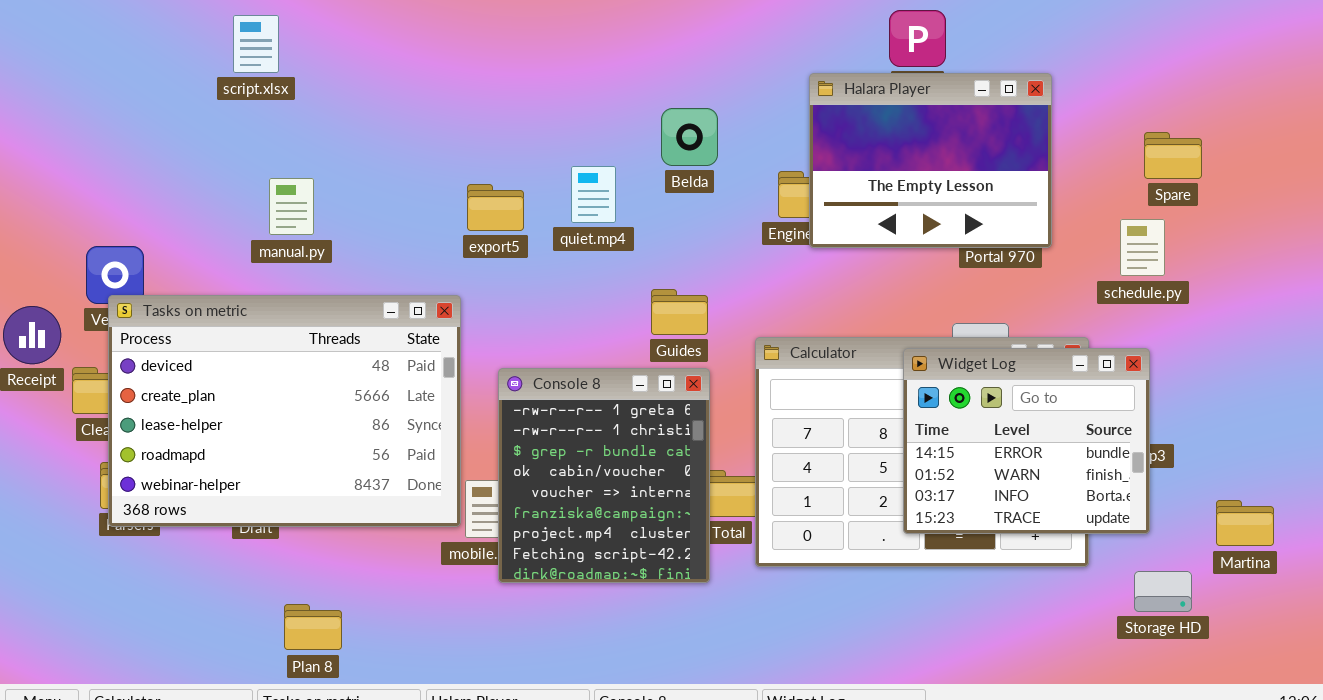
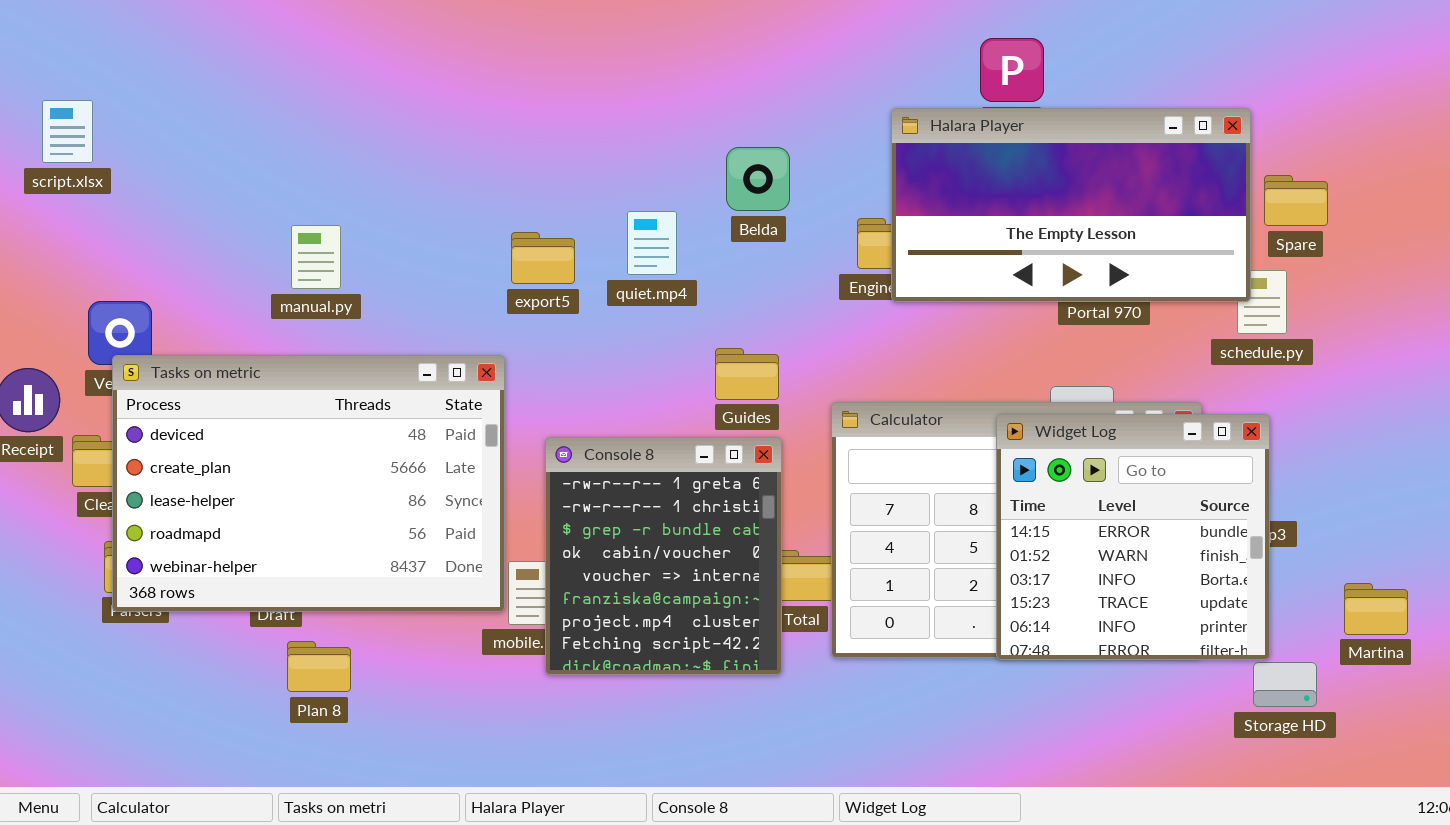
script.xlsx: [233,15,279,73] -> [42,100,93,163], moved
Halara Player: [809,73,1052,248] -> [891,108,1251,302], resized
Widget Log: [903,348,1150,534] -> [996,414,1270,660], resized
Plan 8: [284,604,342,650] -> [287,641,351,692], moved

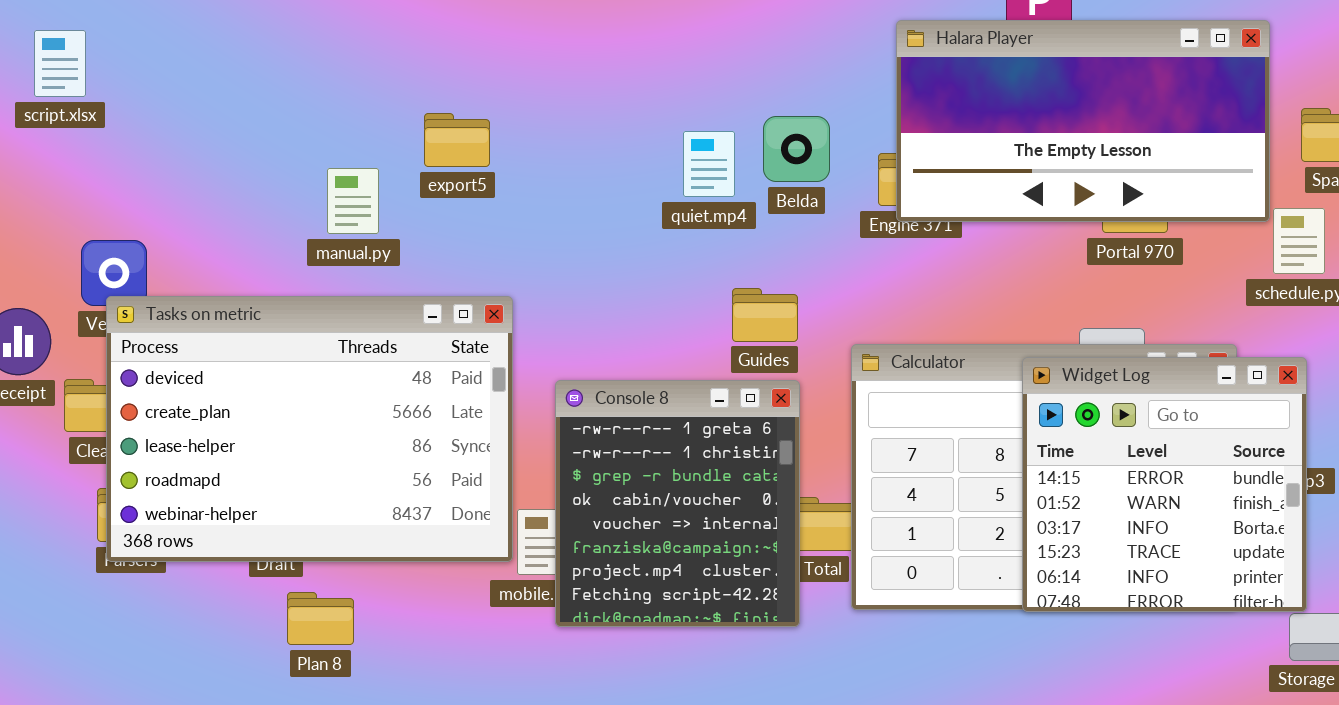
Halara Player: [891,108,1251,302] -> [896,20,1270,222], moved
Belda: [726,147,790,211] -> [763,116,830,182], moved
quiet.mp4: [627,211,677,275] -> [683,131,735,197], moved
manual.py: [291,225,341,289] -> [327,168,379,234], moved
export5: [511,232,575,284] -> [424,113,490,167], moved

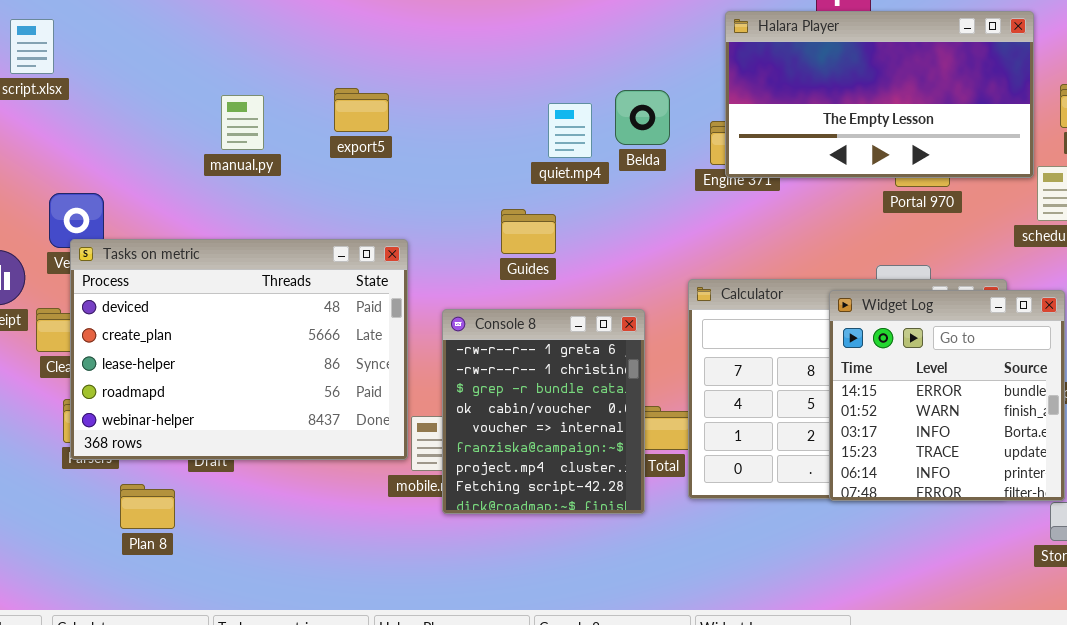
manual.py: [327,168,379,234] -> [221,95,264,150], moved
Guides: [732,288,798,342] -> [501,209,556,254], moved
Plan 8: [287,592,354,645] -> [120,484,175,529], moved

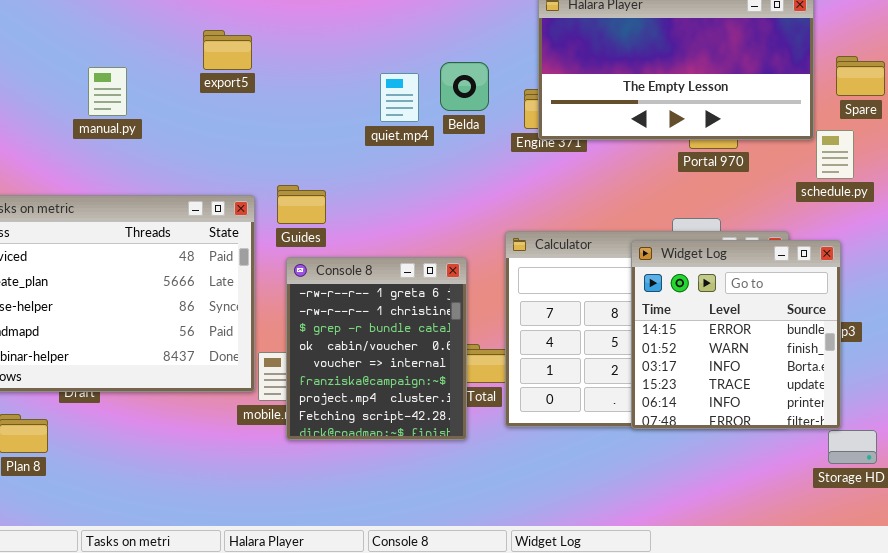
export5: [334,88,389,132] -> [203,30,252,70], moved
Guides: [501,209,556,254] -> [277,185,326,224], moved

